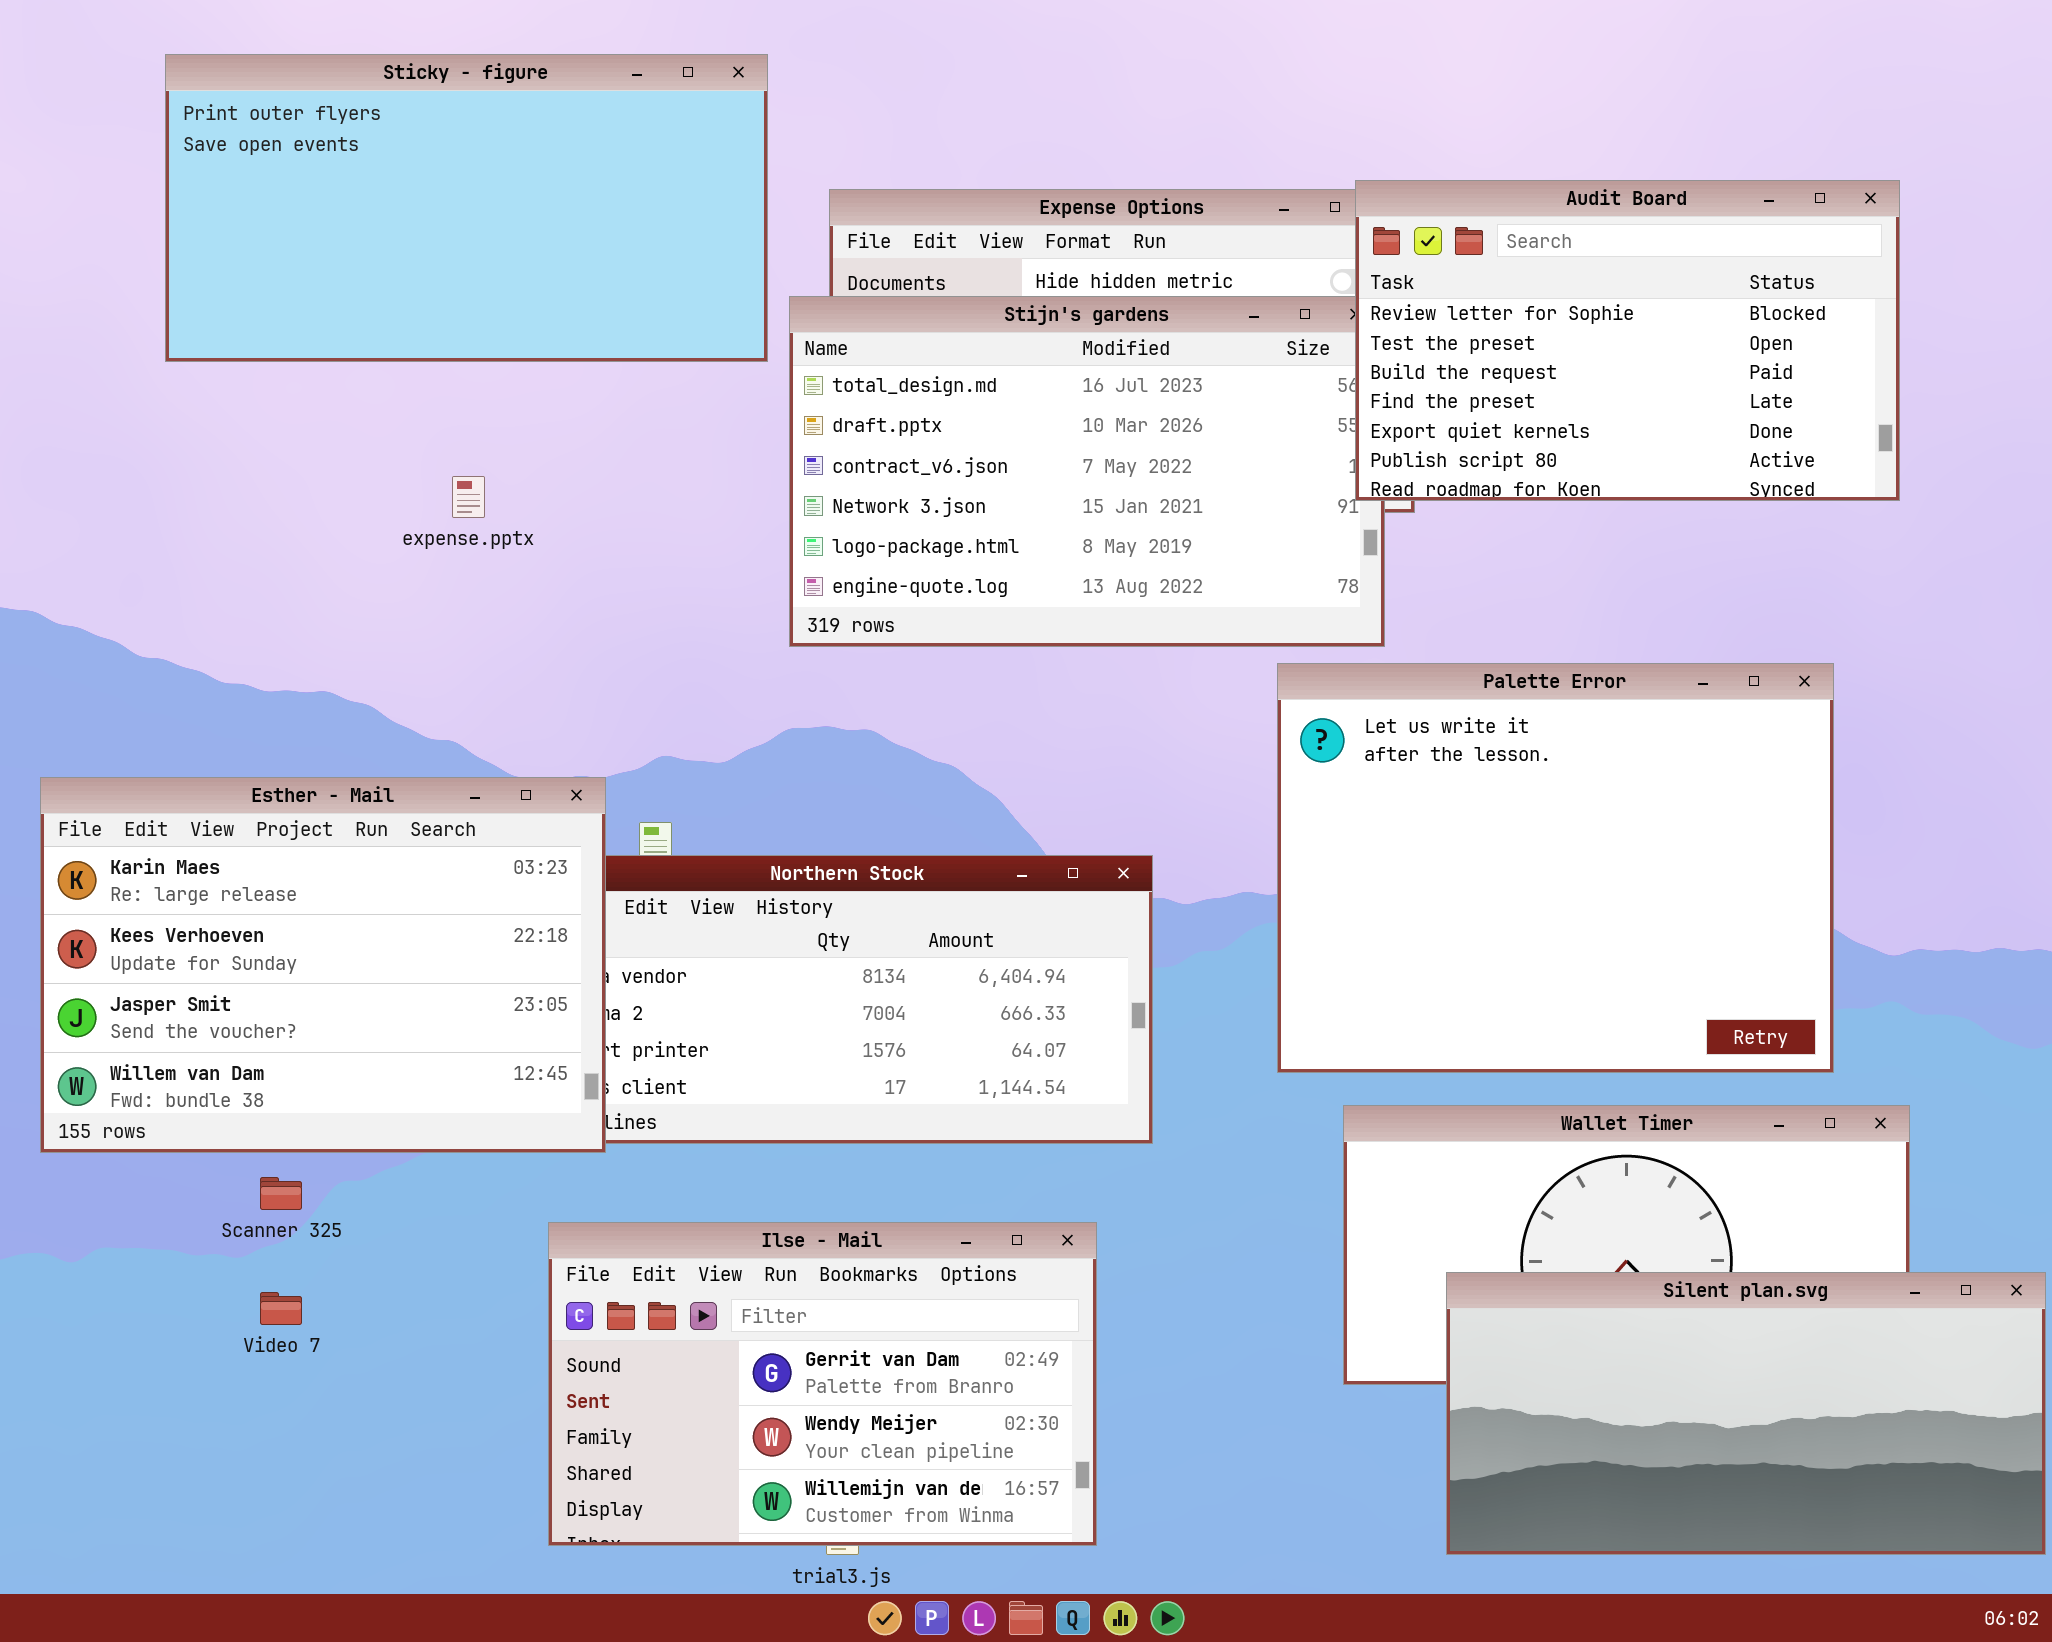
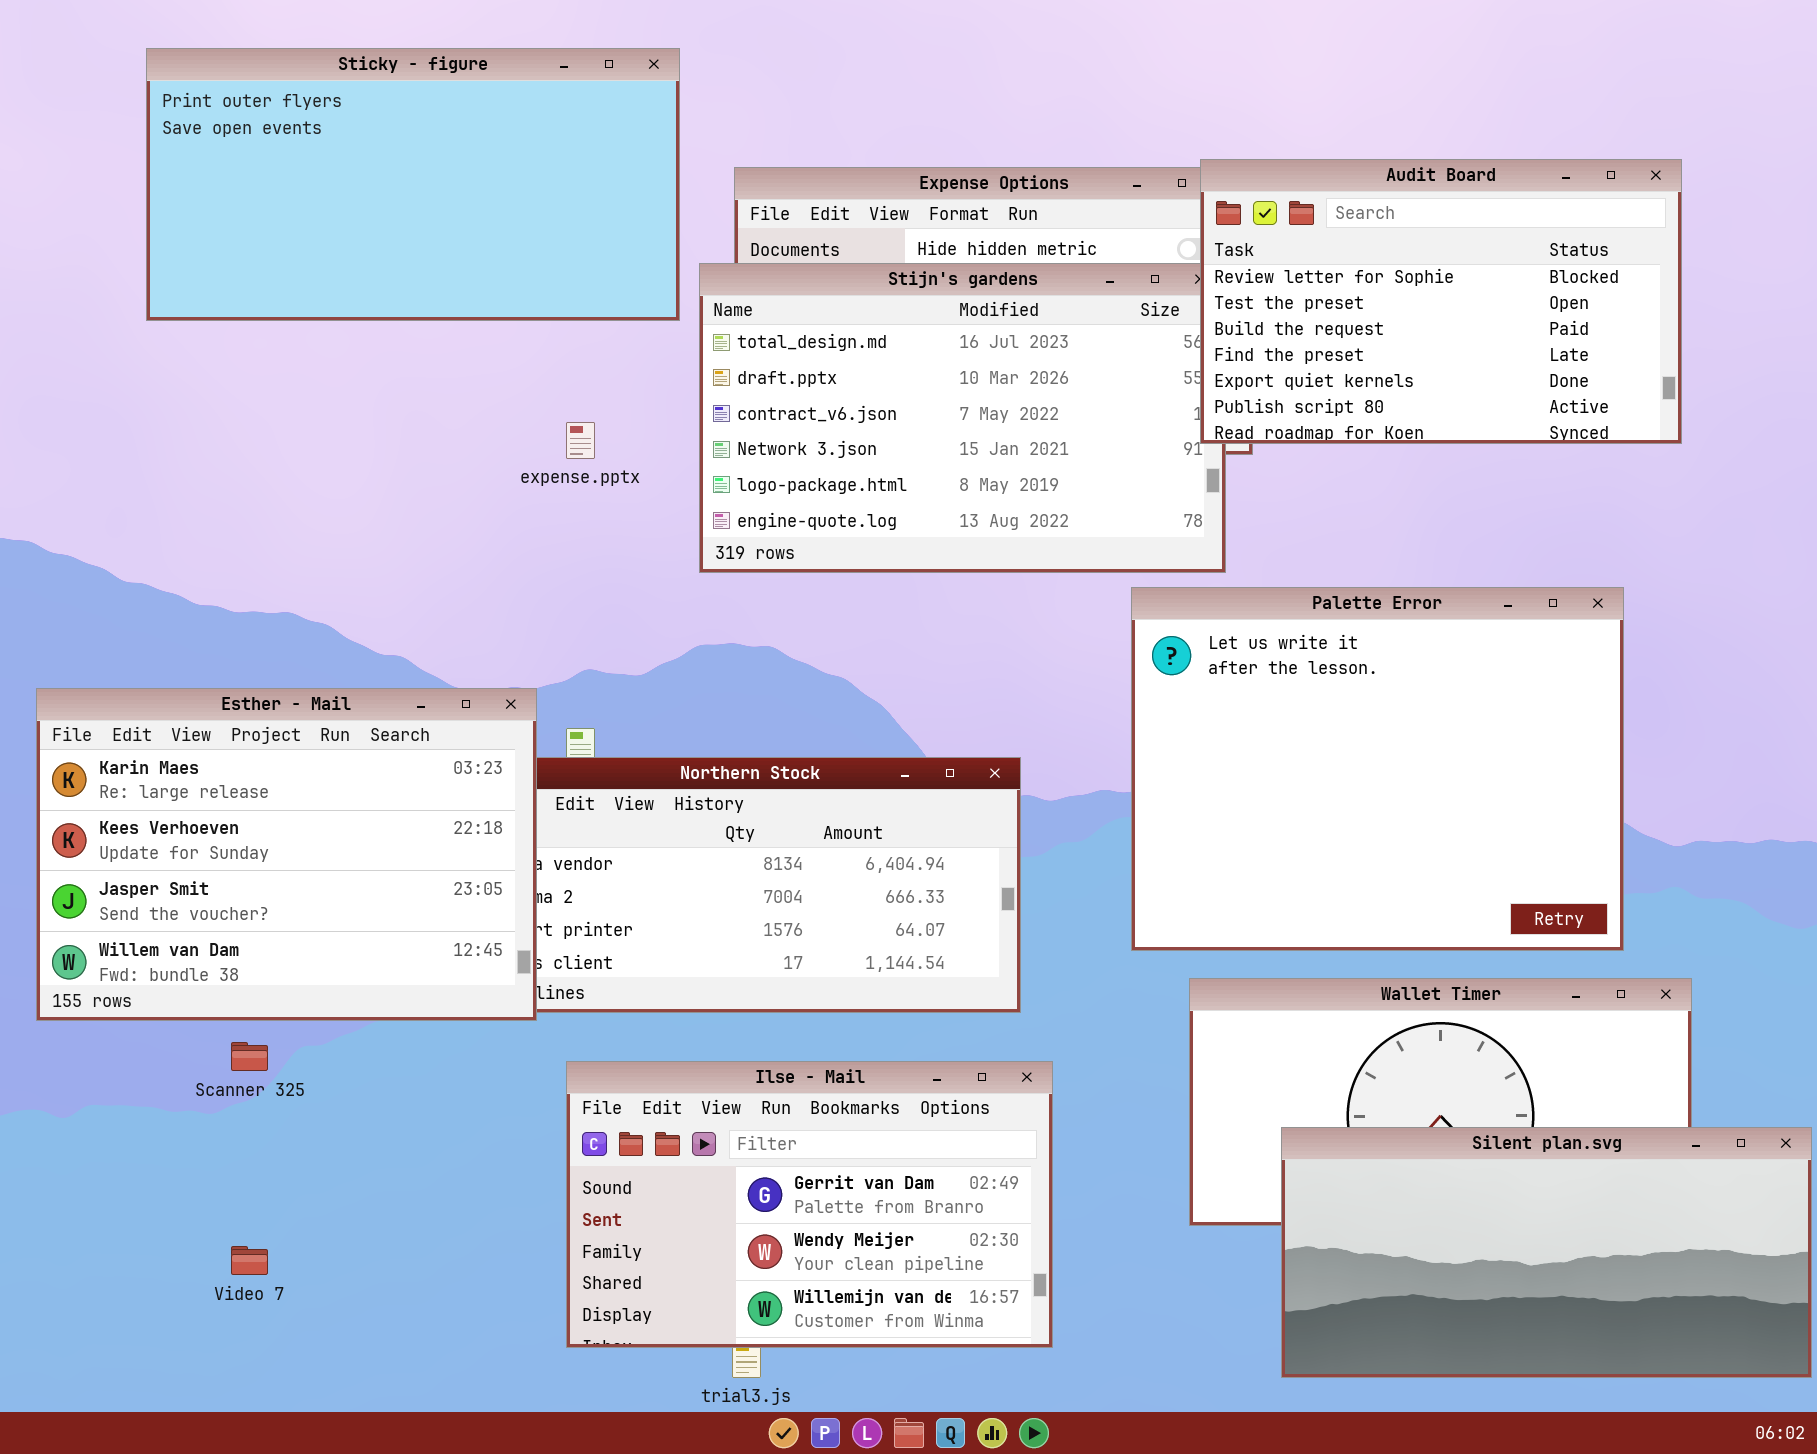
expense.pptx: [452,476,485,518] -> [566,422,595,459], moved
Ilse - Mail: [548,1222,1097,1546] -> [566,1061,1053,1348], moved
Video 7: [260,1292,302,1325] -> [231,1246,268,1275], moved

